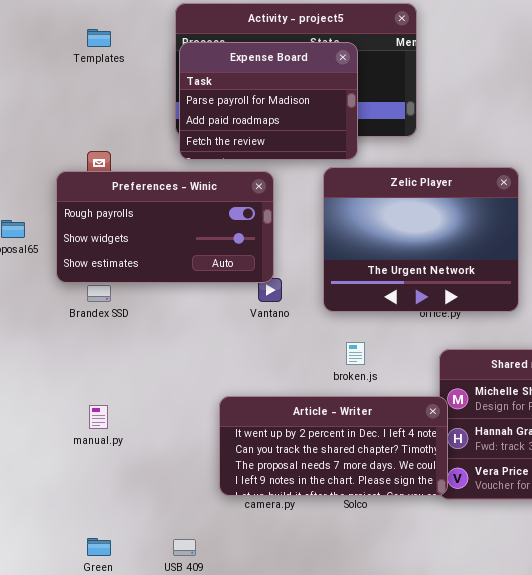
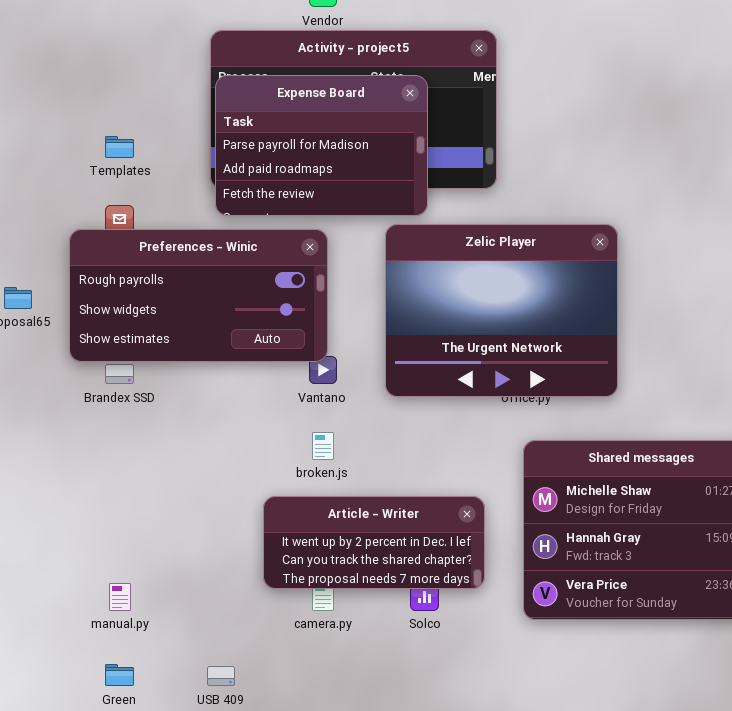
Templates: [87,29,111,47] -> [105,136,134,158], moved
broken.js: [346,342,365,365] -> [312,432,334,460], moved
Article - Writer: [219,396,448,496] -> [263,496,485,589], resized
manual.py: [89,405,108,429] -> [109,583,131,611], moved

